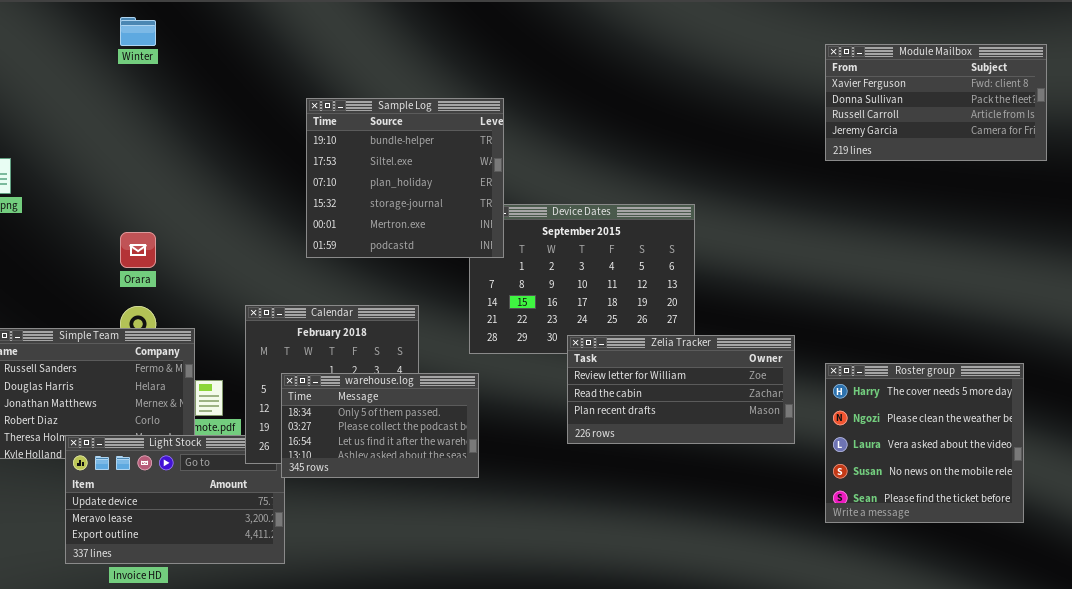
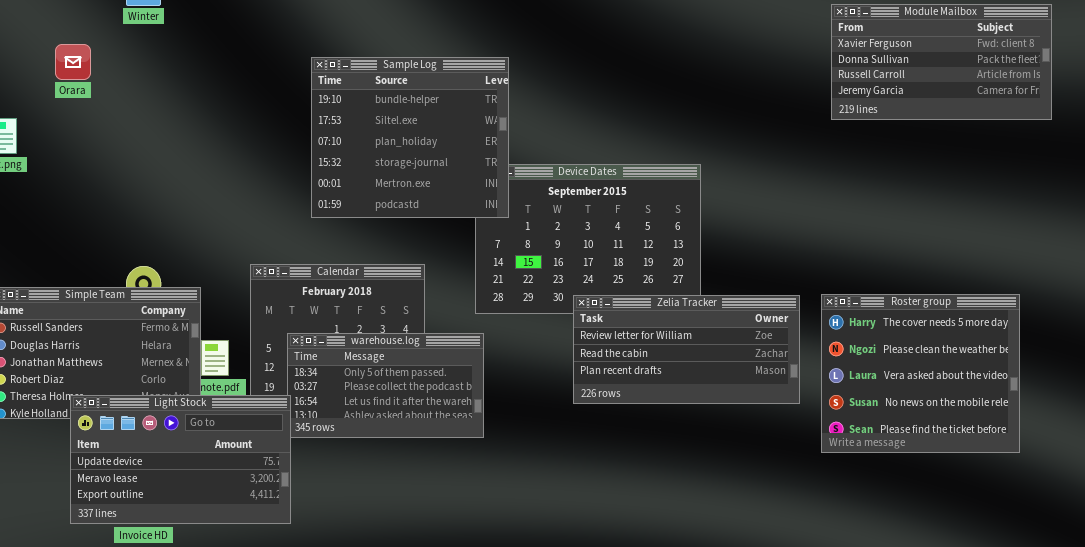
Orara: [120,232,156,268] -> [55,44,91,80], moved
Roster group: [825,363,1024,523] -> [821,294,1020,453], moved
Light Stock: [65,435,285,564] -> [70,395,291,524], raised

